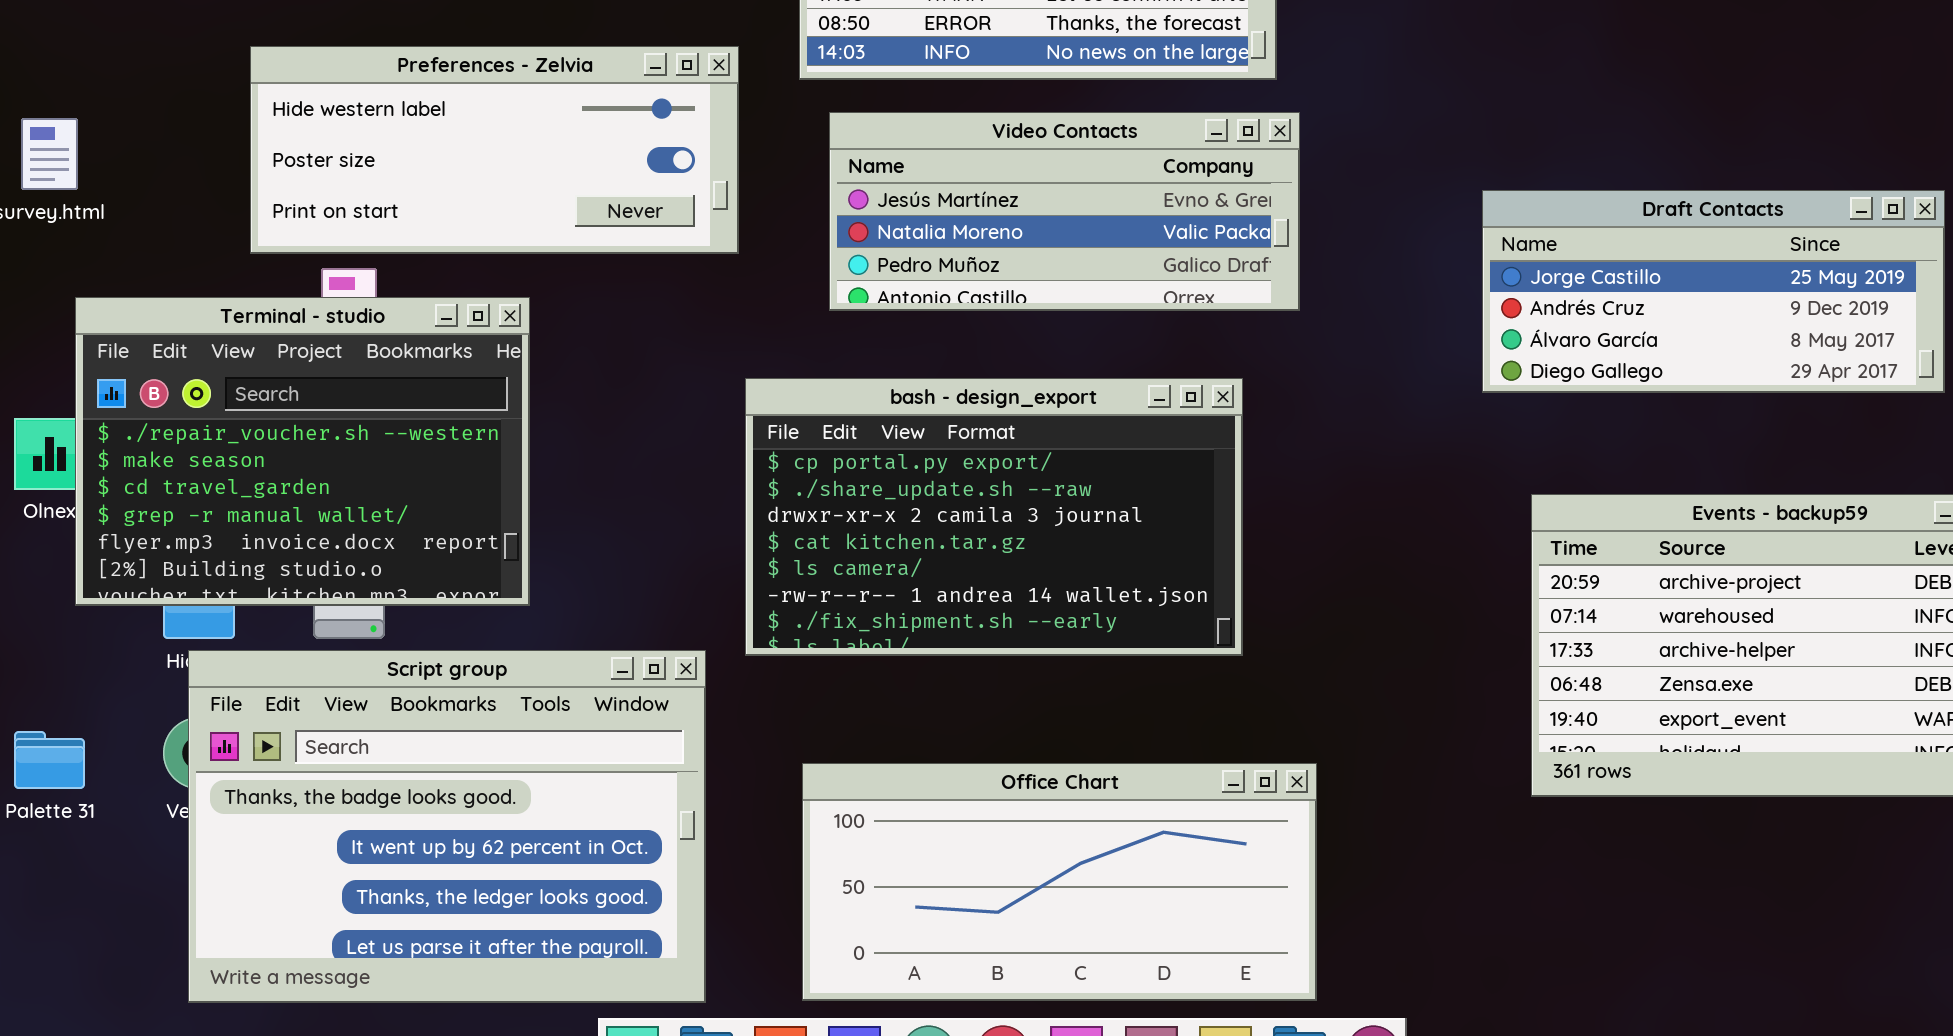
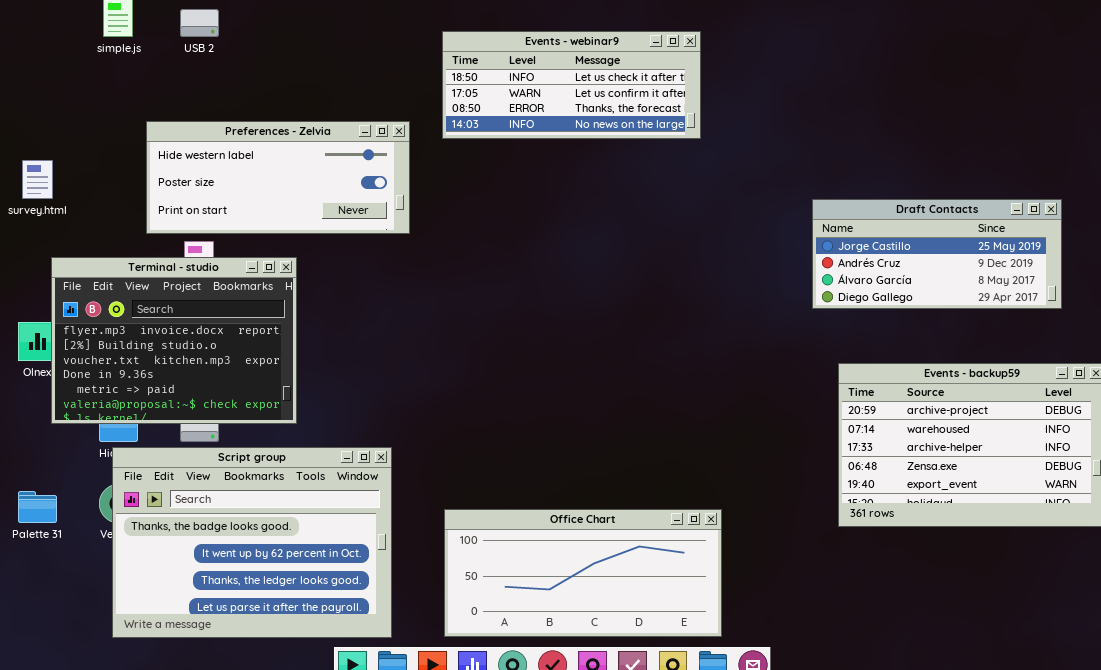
Video Contacts: [829,112,1300,311] -> none, closed
Terminal - studio: [75,297,530,606] -> [51,257,297,424], scrolled down 4 rows
bash - design_export: [745,378,1243,656] -> none, closed

